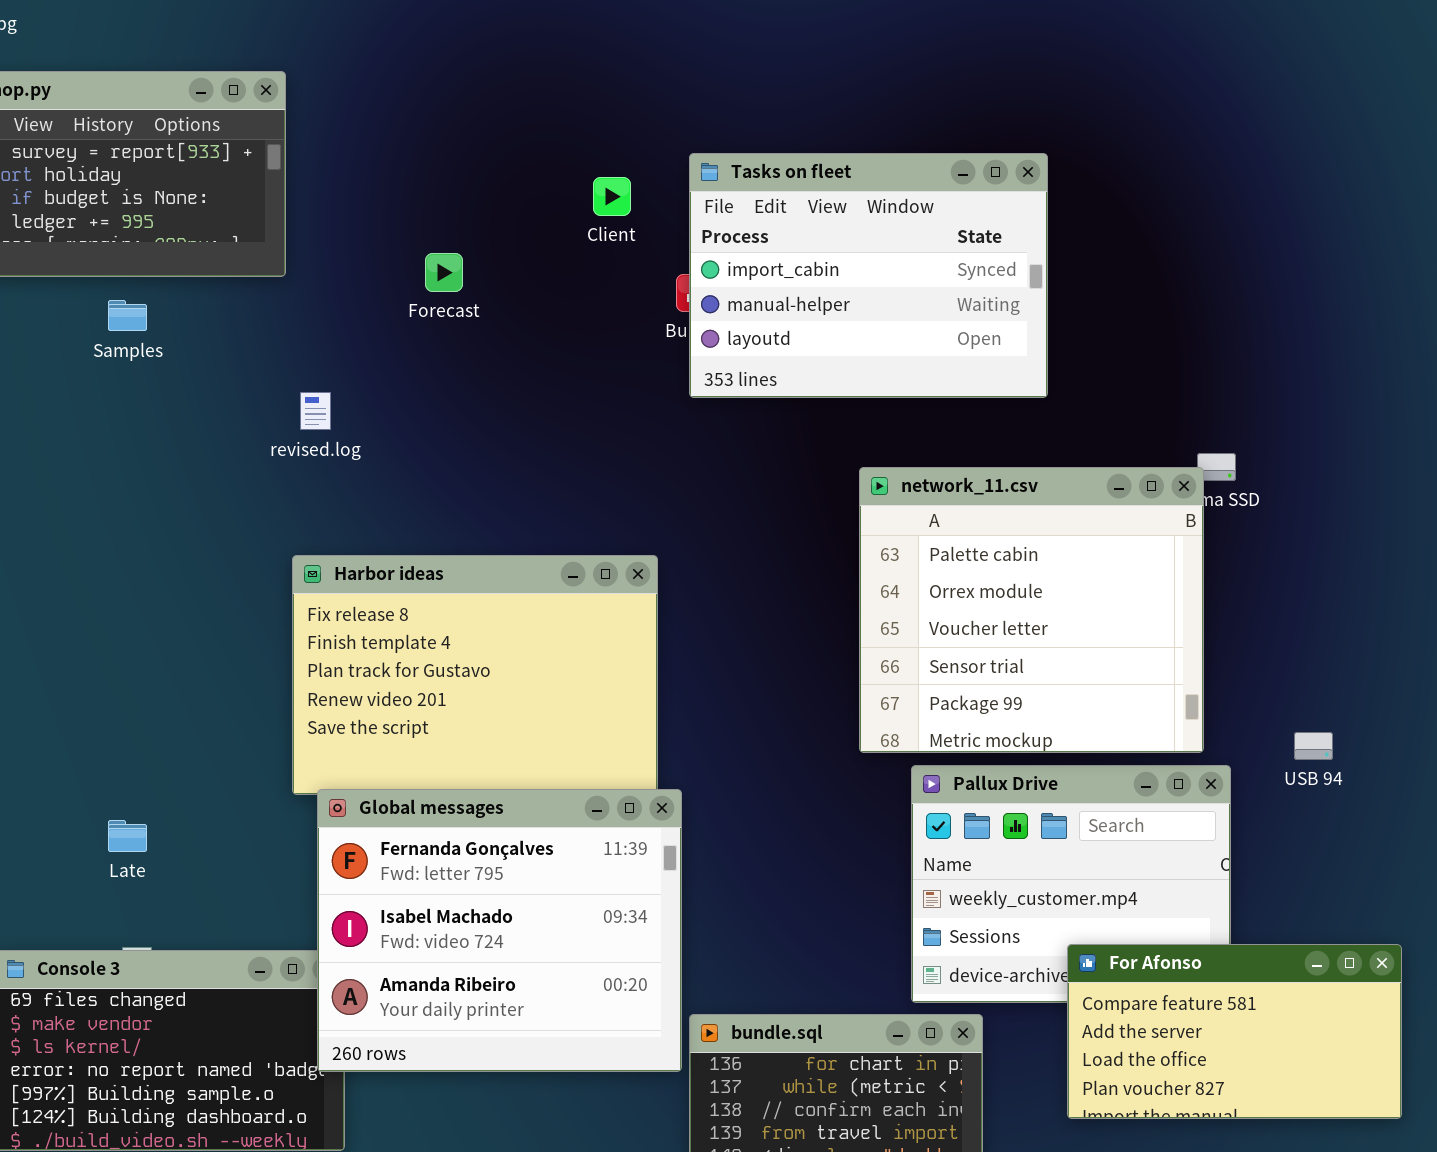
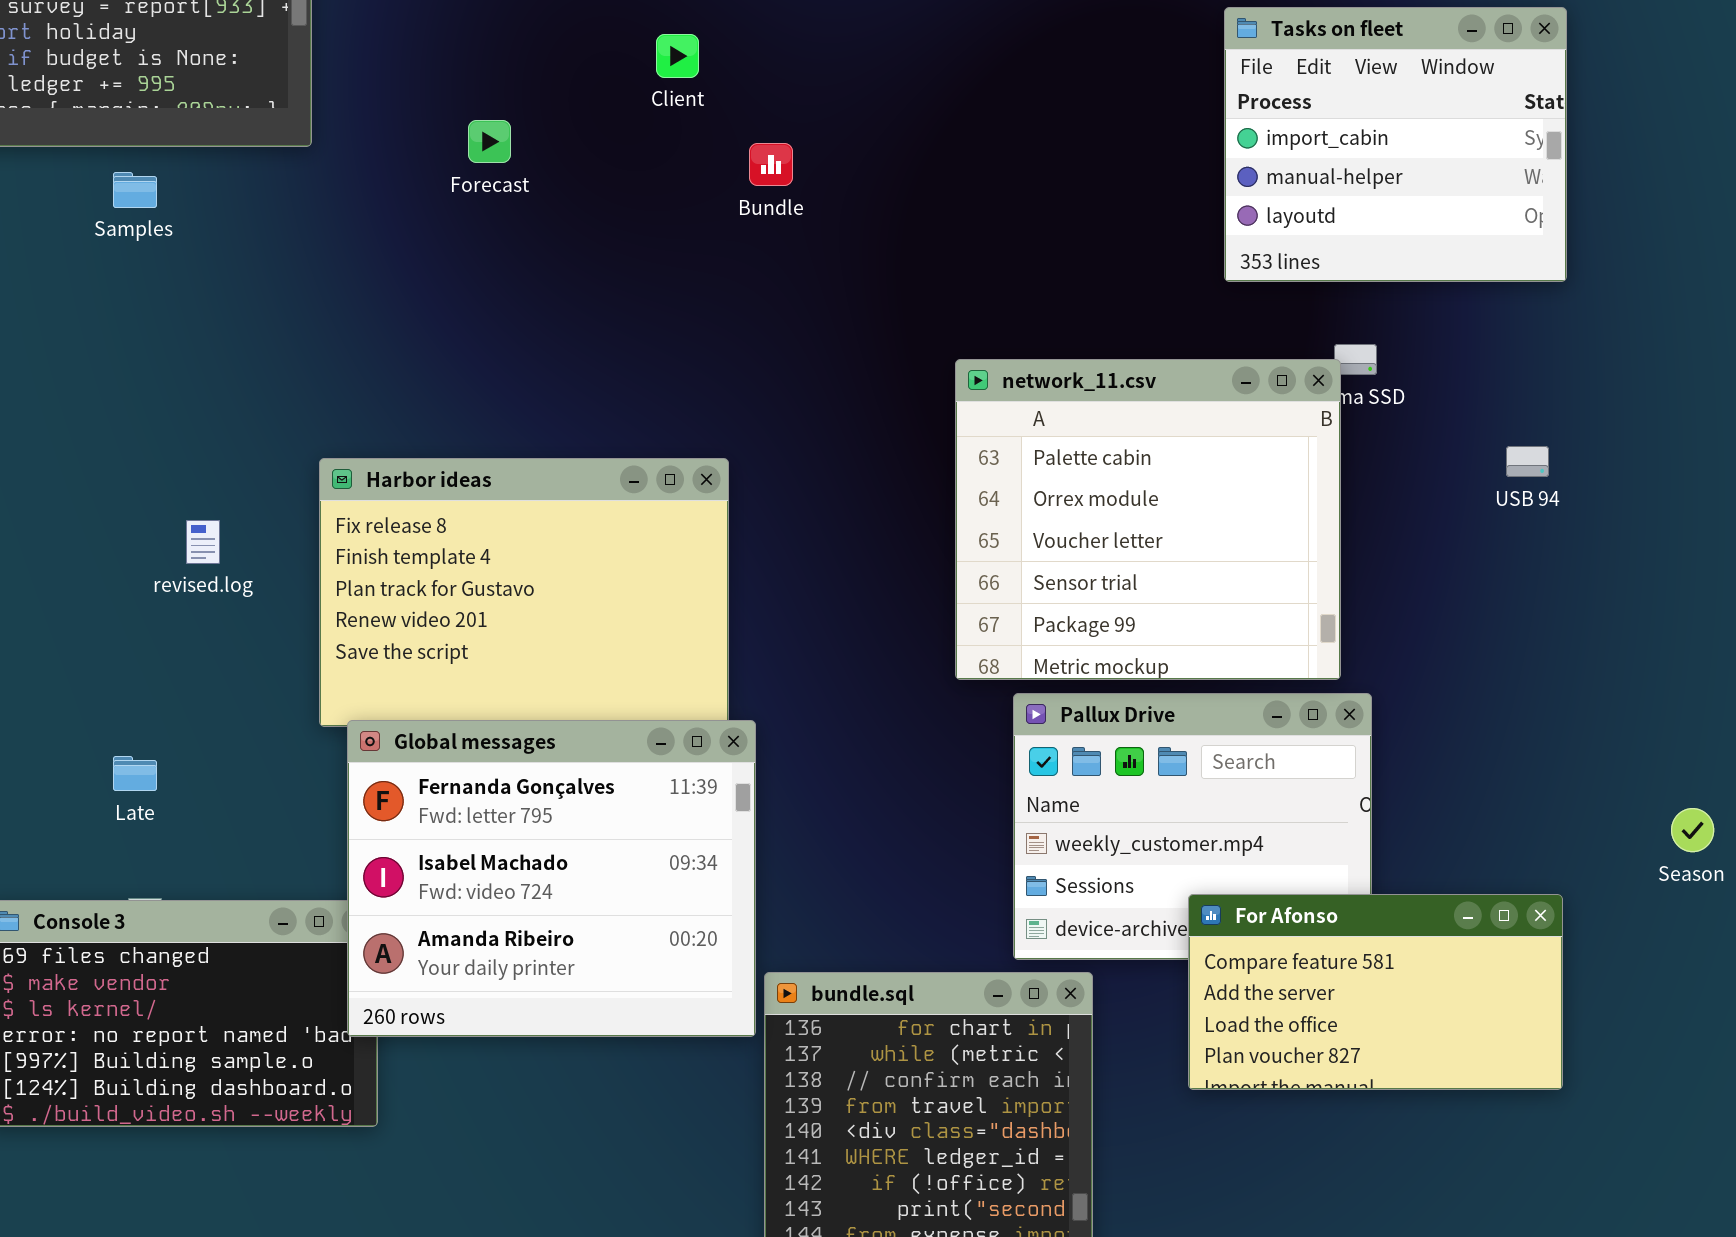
Tasks on fleet: [689,153,1048,398] -> [1224,7,1567,282], moved, resized
revised.log: [300,392,331,430] -> [186,520,220,564], moved
USB 94: [1294,732,1333,760] -> [1506,446,1549,477], moved

